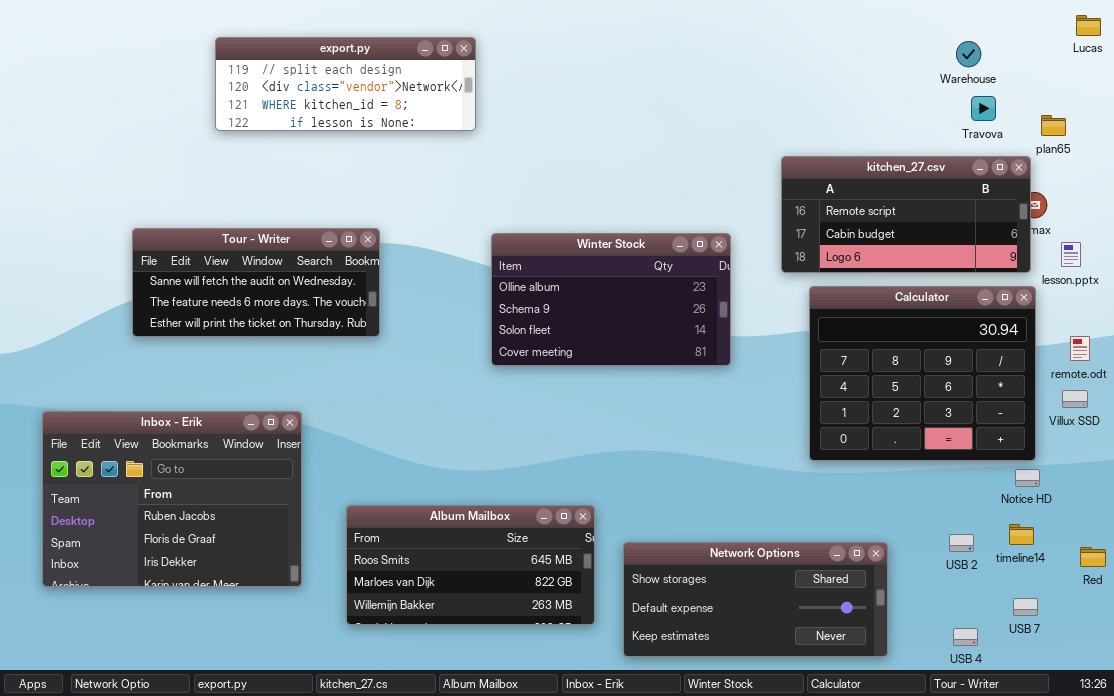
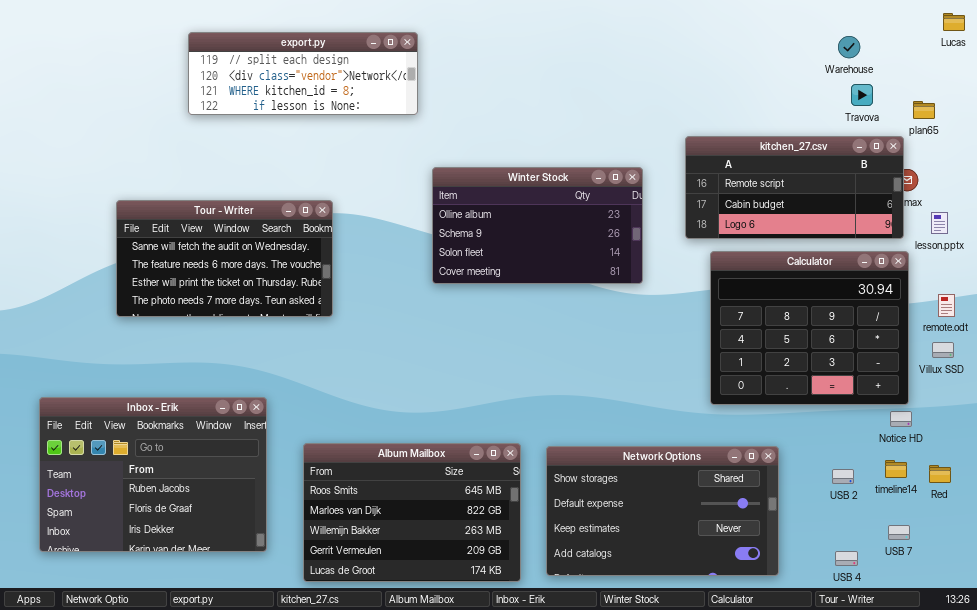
Tour - Writer: [132,228,380,337] -> [116,200,333,317], resized
Winter Stock: [491,233,731,366] -> [432,167,643,284], moved
Inbox - Erik: [42,411,302,587] -> [39,397,267,552], moved
Album Mailbox: [346,505,595,625] -> [303,443,521,582], resized
Network Options: [623,542,888,657] -> [546,446,779,576], resized
Red: [1080,547,1106,567] -> [929,465,951,483], moved

